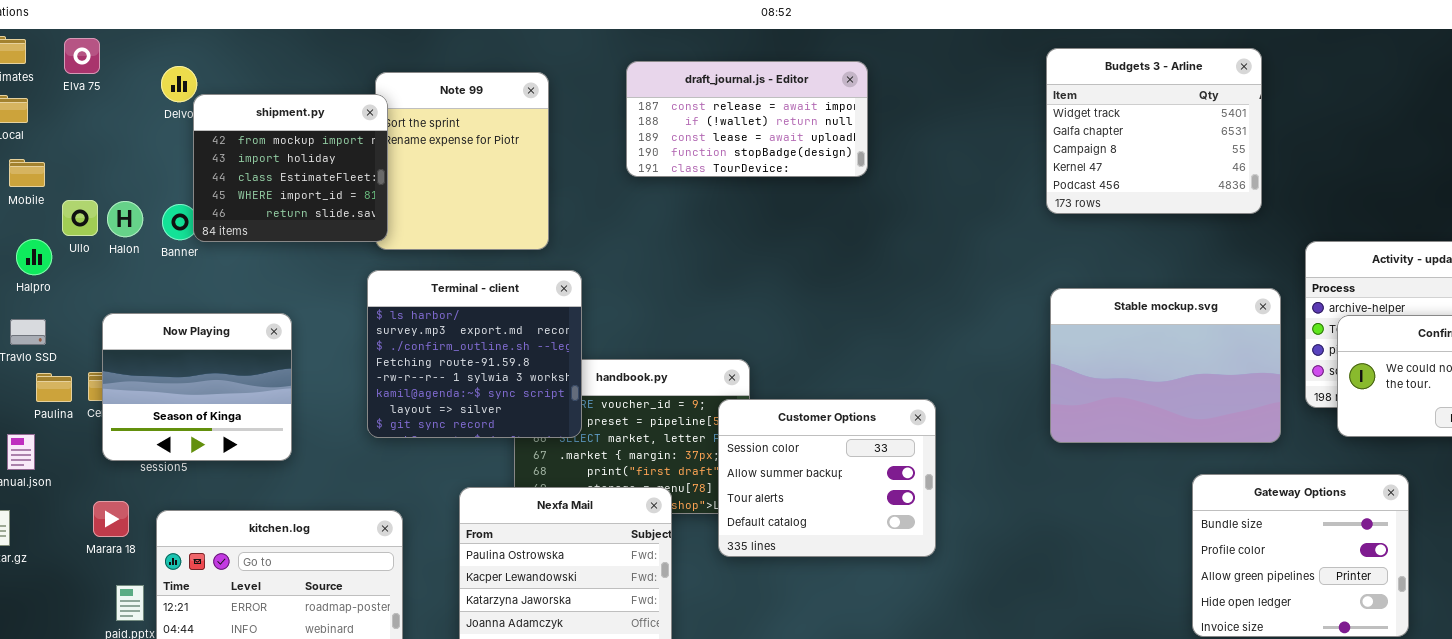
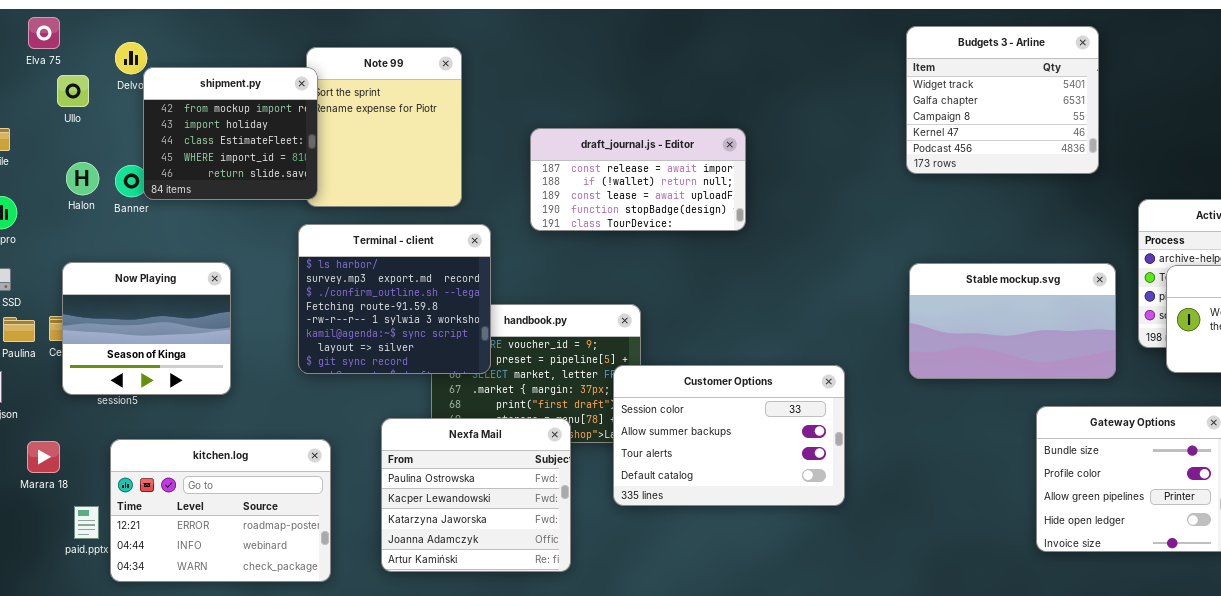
draft_journal.js - Editor: [626,61,868,177] -> [530,128,746,231], moved
Ullo: [62,200,98,236] -> [57,75,89,107], moved
Stable mockup.svg: [1050,288,1281,443] -> [909,263,1116,379], resized
Customer Options: [718,399,936,557] -> [613,365,845,506], moved, resized
Marara 18: [93,501,129,537] -> [27,441,60,473], moved

